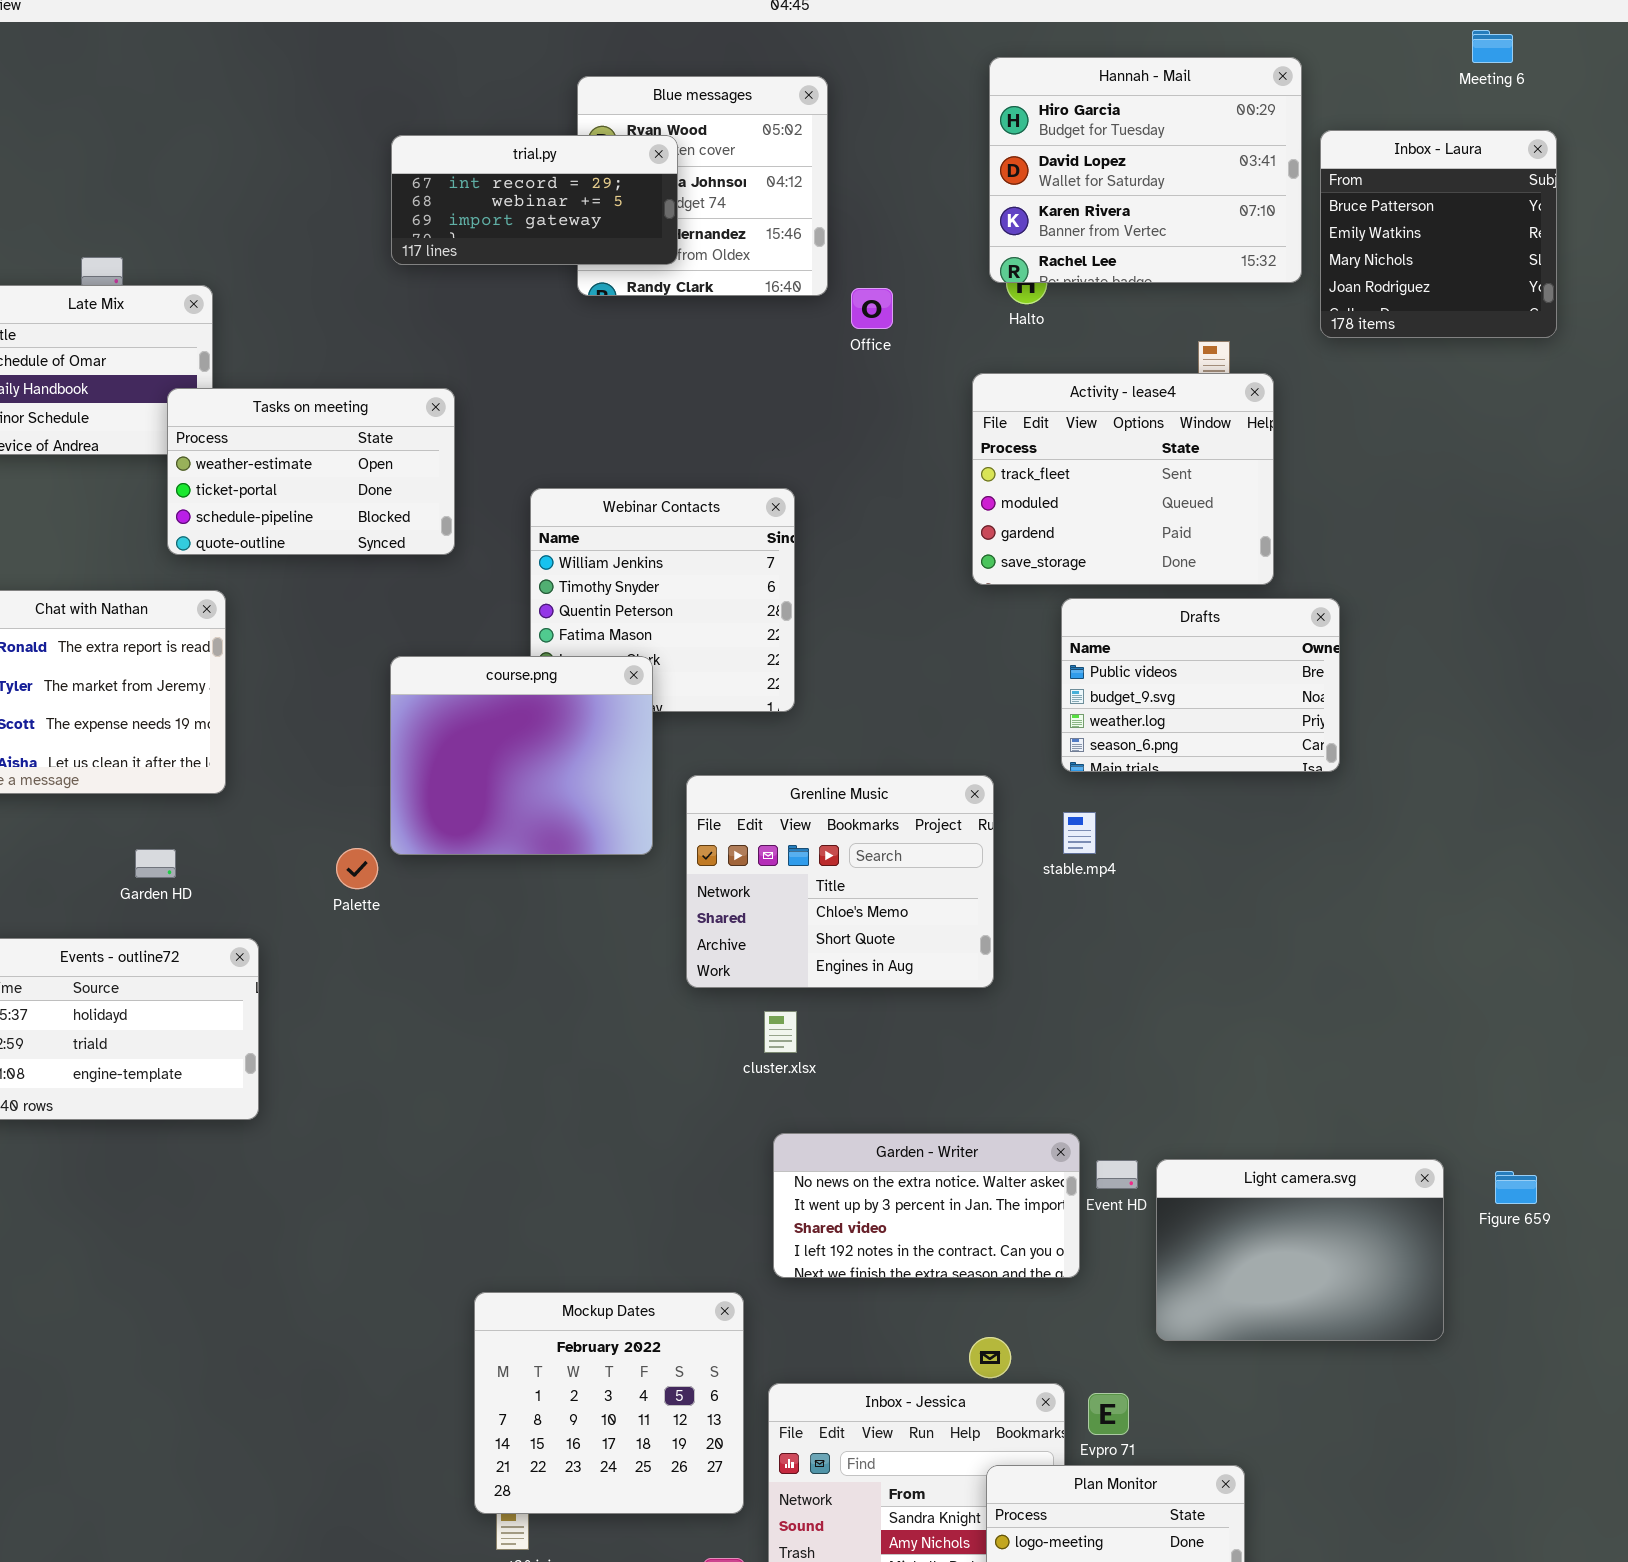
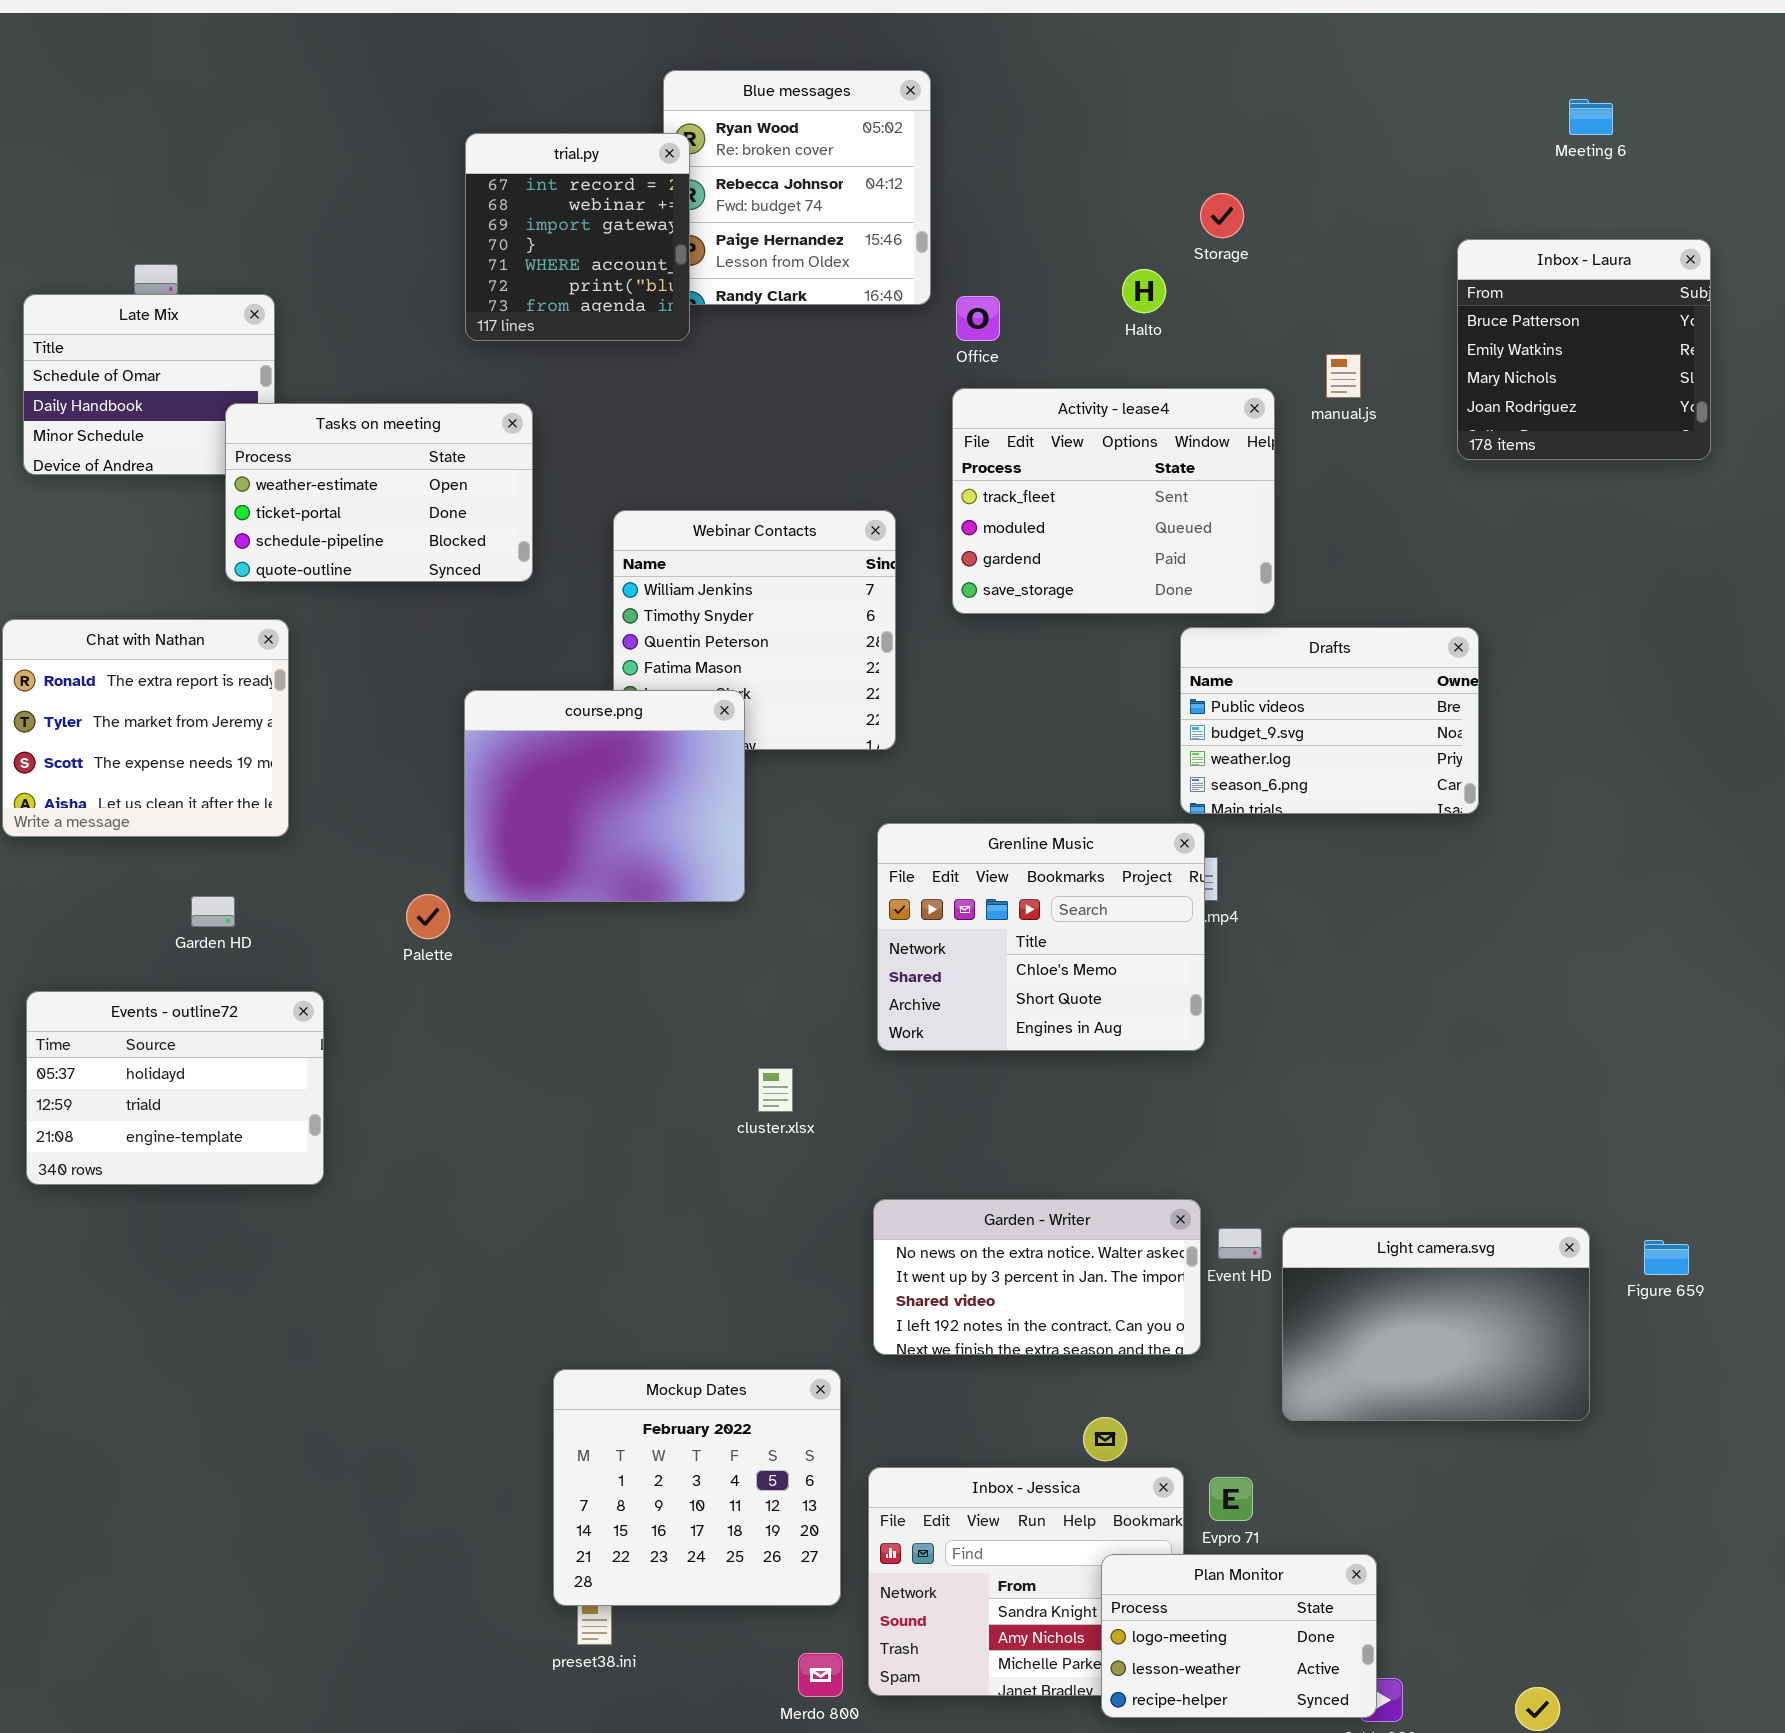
Meeting 6: [1472,30,1513,63] -> [1569,99,1613,135], moved
Hannah - Mail: [989,57,1302,283] -> none, closed
Inbox - Laura: [1320,130,1557,338] -> [1457,239,1711,460], moved
trial.py: [391,135,678,265] -> [465,133,690,341], resized
Activity - lease4: [972,373,1274,585] -> [952,388,1275,614], moved
Grenline Music: [686,775,994,988] -> [877,823,1205,1051], moved
cluster.xlsx: [764,1011,797,1053] -> [758,1068,793,1112], moved

